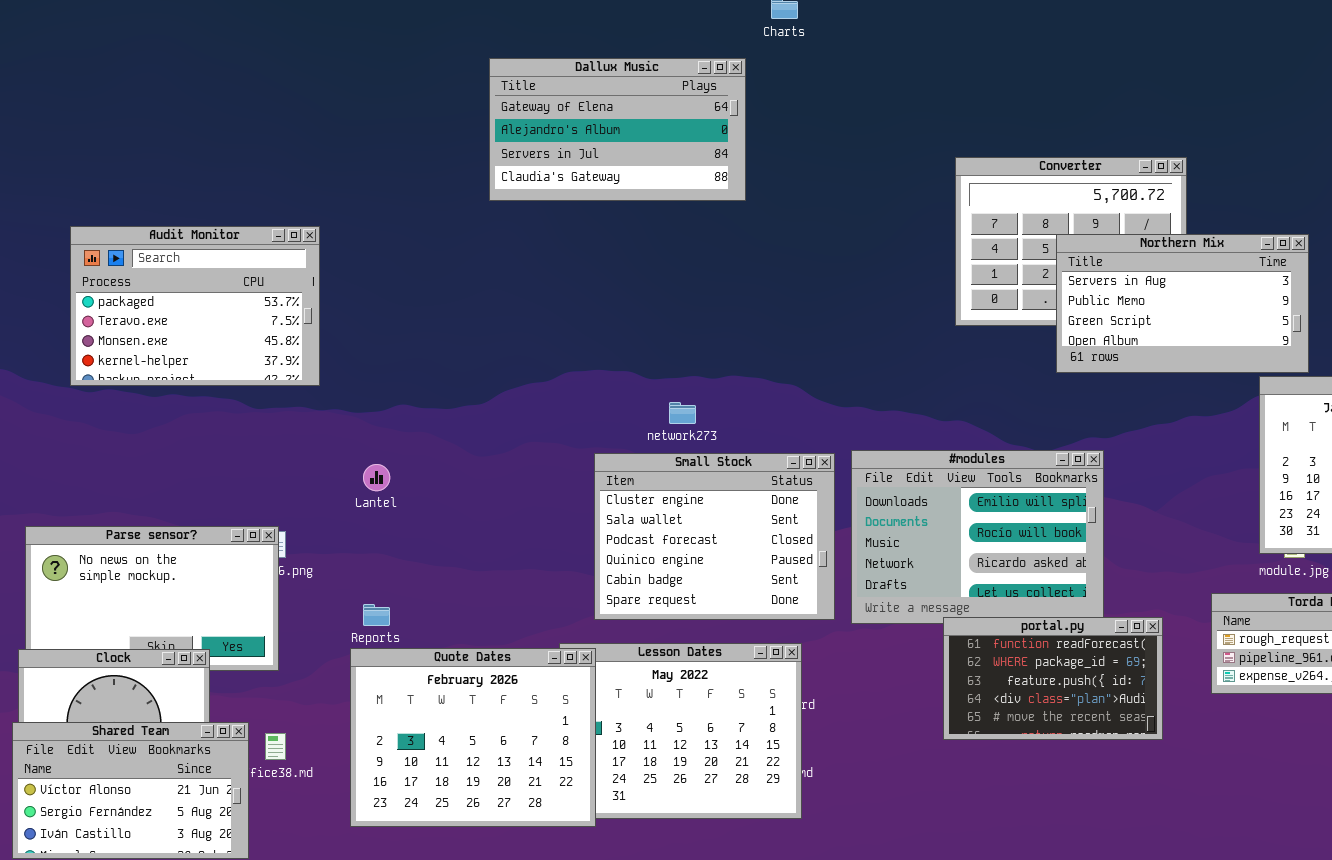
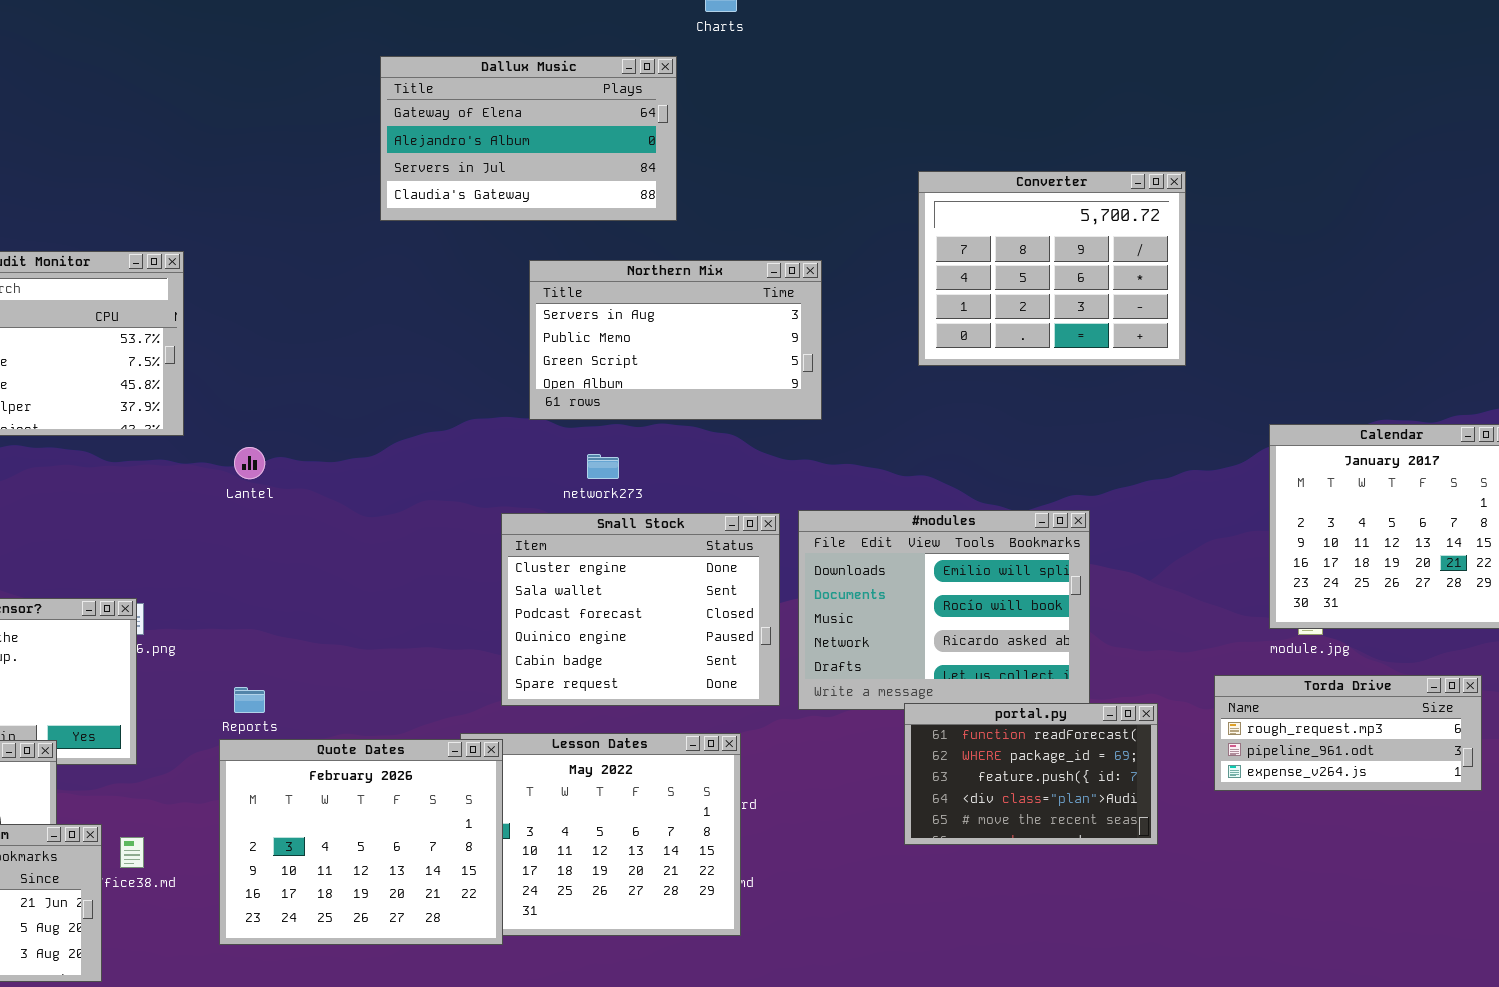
Northern Mix: [1056,234,1309,373] -> [529,260,822,420], moved
Lantel: [363,464,390,491] -> [234,447,265,479], moved

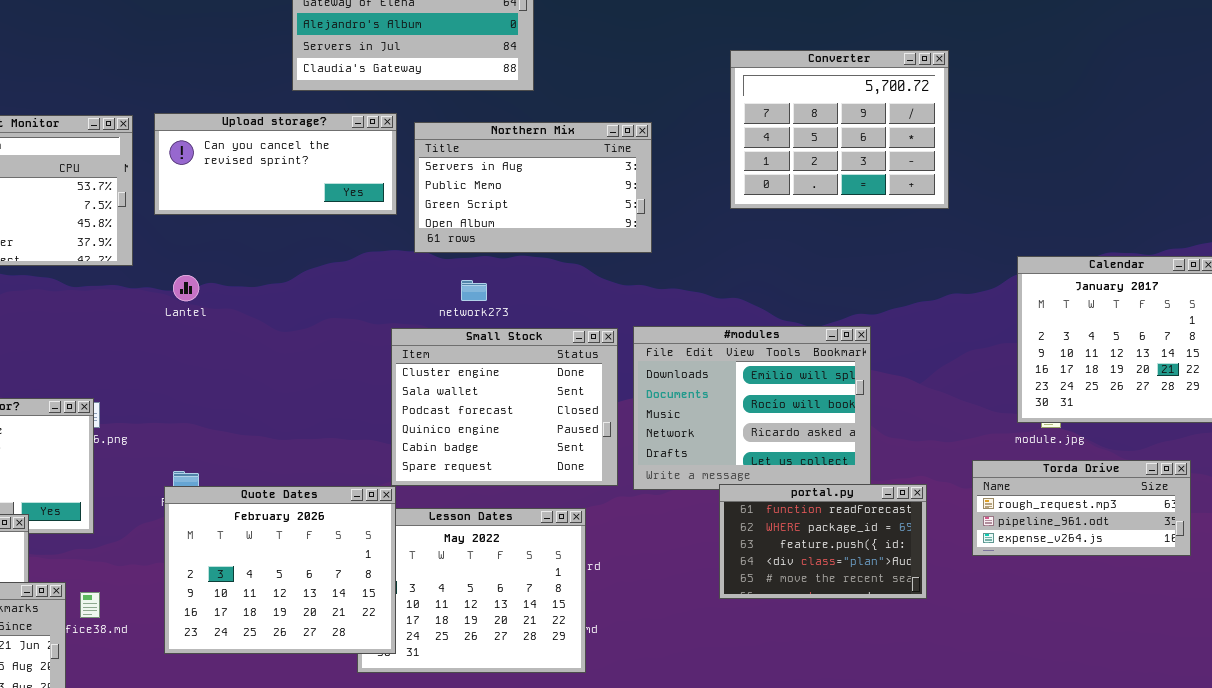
Upload storage?: none -> [154,113,397,215], opened
Quote Dates: [219,739,503,945] -> [164,486,396,654], moved

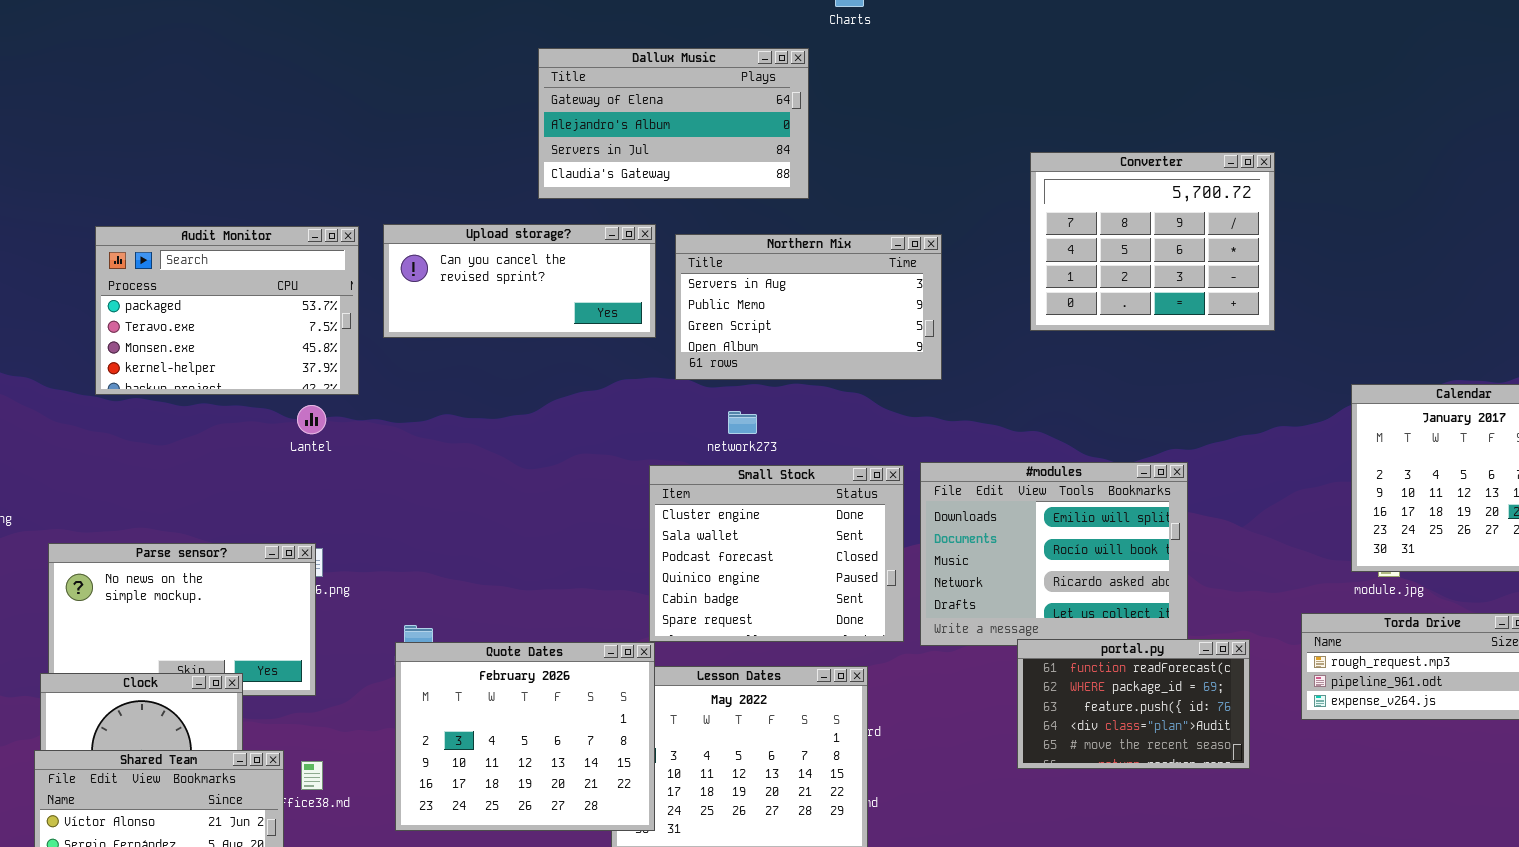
Lantel: [173,275,199,301] -> [297,405,326,434], moved

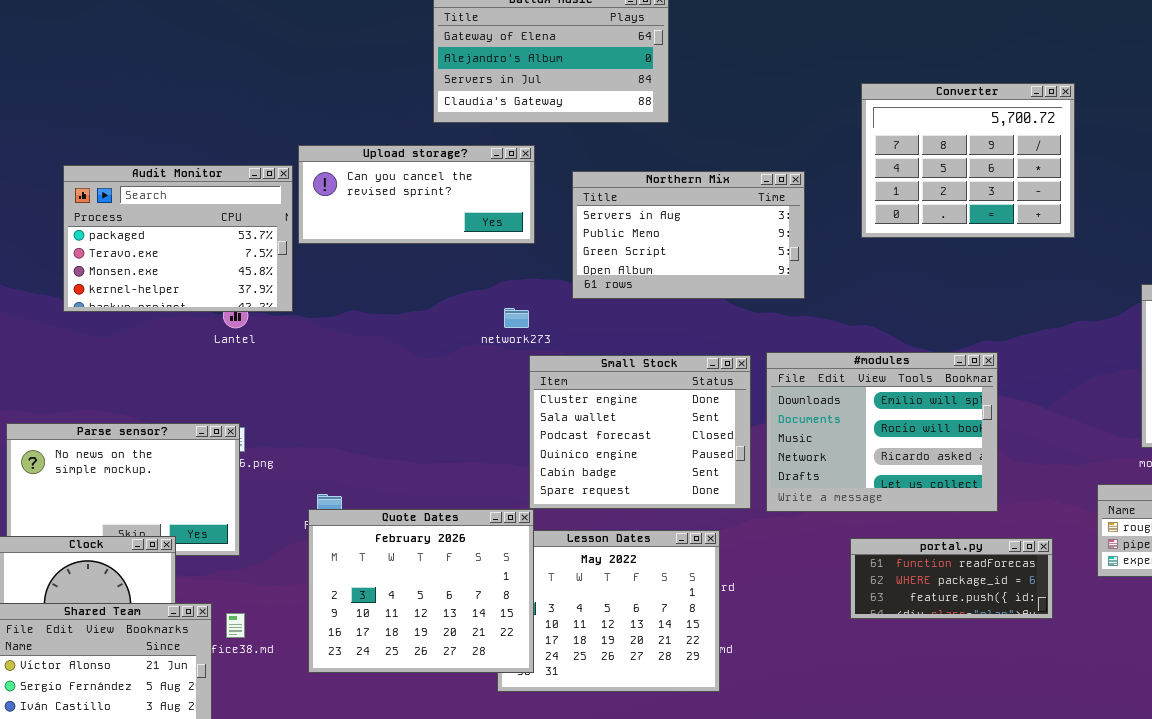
Audit Monitor: [95,226,359,395] -> [63,165,293,312], moved
Northern Mix: [675,234,942,380] -> [572,171,805,299], moved
network273: [728,411,757,434] -> [504,308,529,328], moved
portal.py: [1017,639,1250,769] -> [850,538,1053,619], resized

